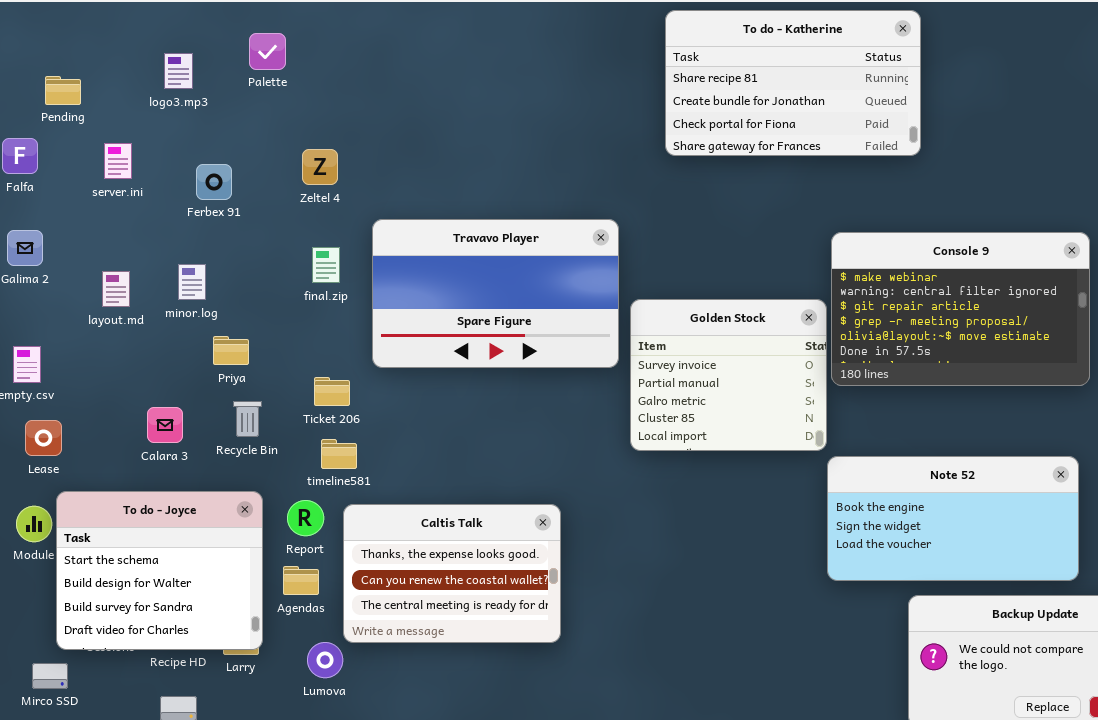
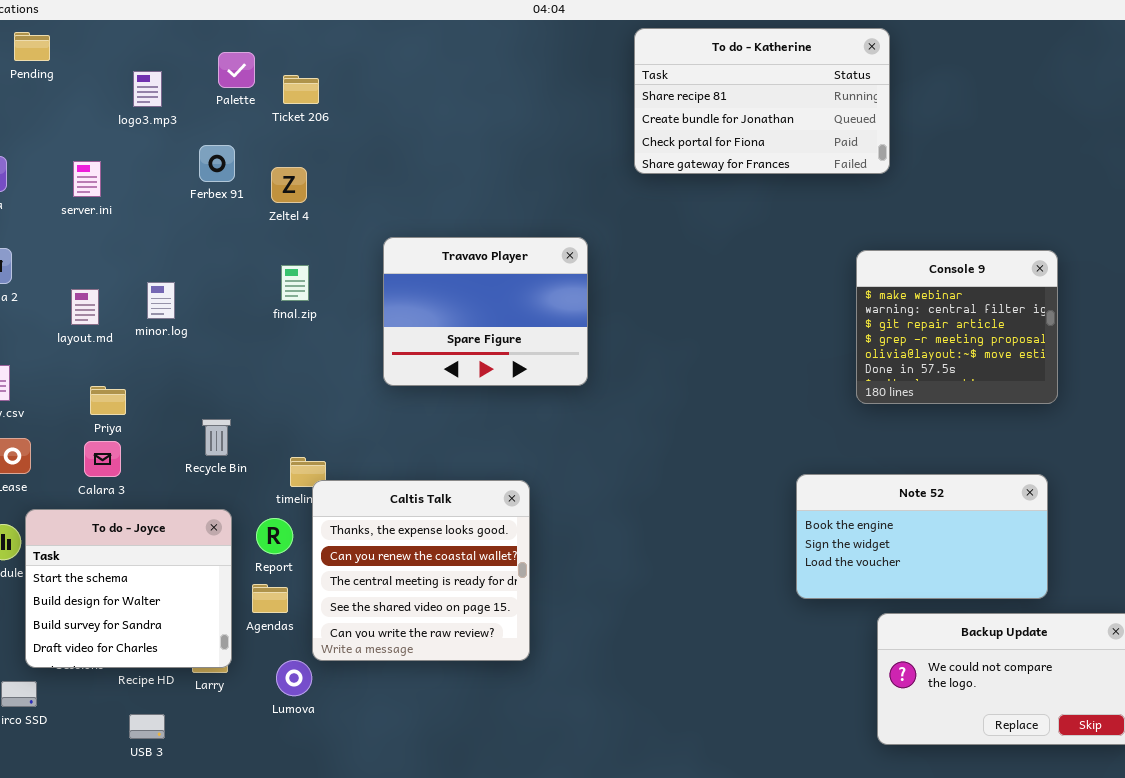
Pending: [45,76,81,105] -> [14,32,50,61], moved
Ferbex 91: [196,164,232,200] -> [199,145,235,182], moved
Travavo Player: [372,219,619,368] -> [383,237,588,386], resized
Console 9: [831,232,1090,386] -> [856,250,1058,404], resized
Golden Stock: [630,299,827,451] -> none, closed
Priya: [213,336,249,365] -> [90,386,126,415], moved
Ticket 206: [314,377,350,406] -> [283,75,319,104], moved
Calara 3: [147,407,183,443] -> [84,441,121,477], moved
Caltis Talk: [343,504,561,643] -> [312,480,530,661], resized

